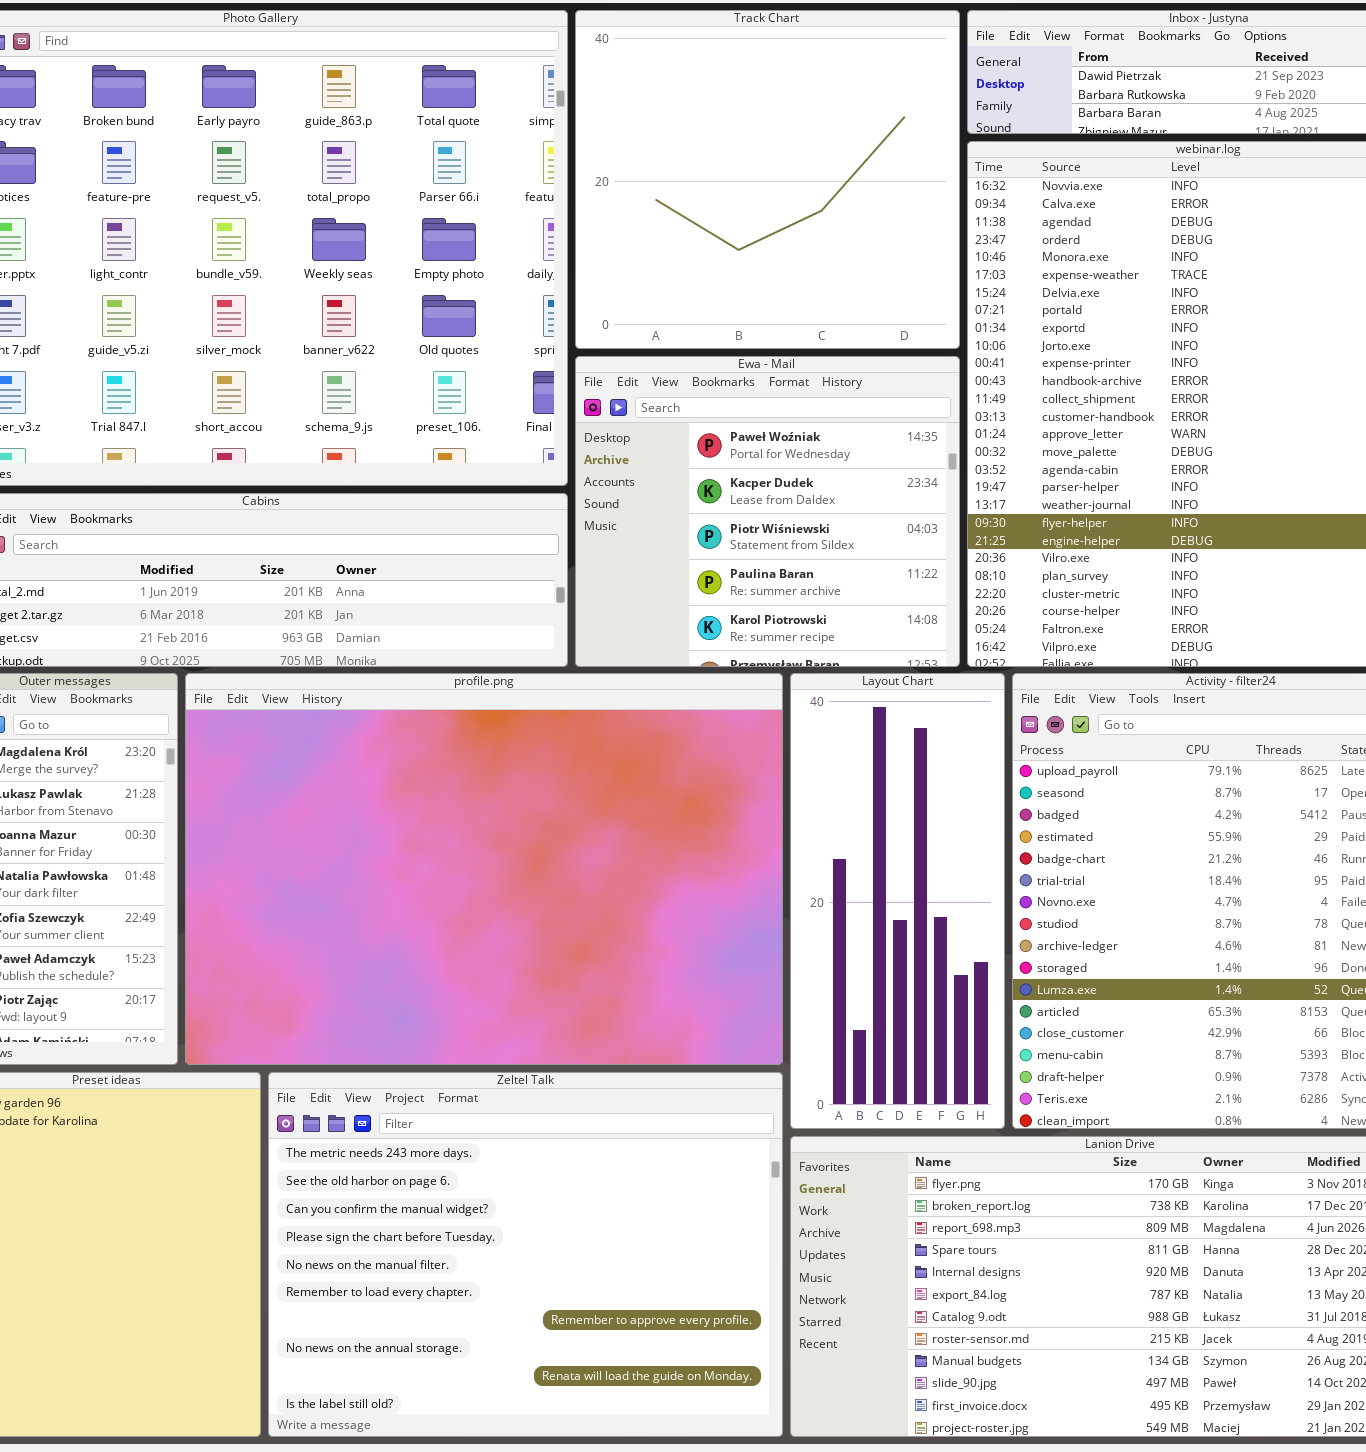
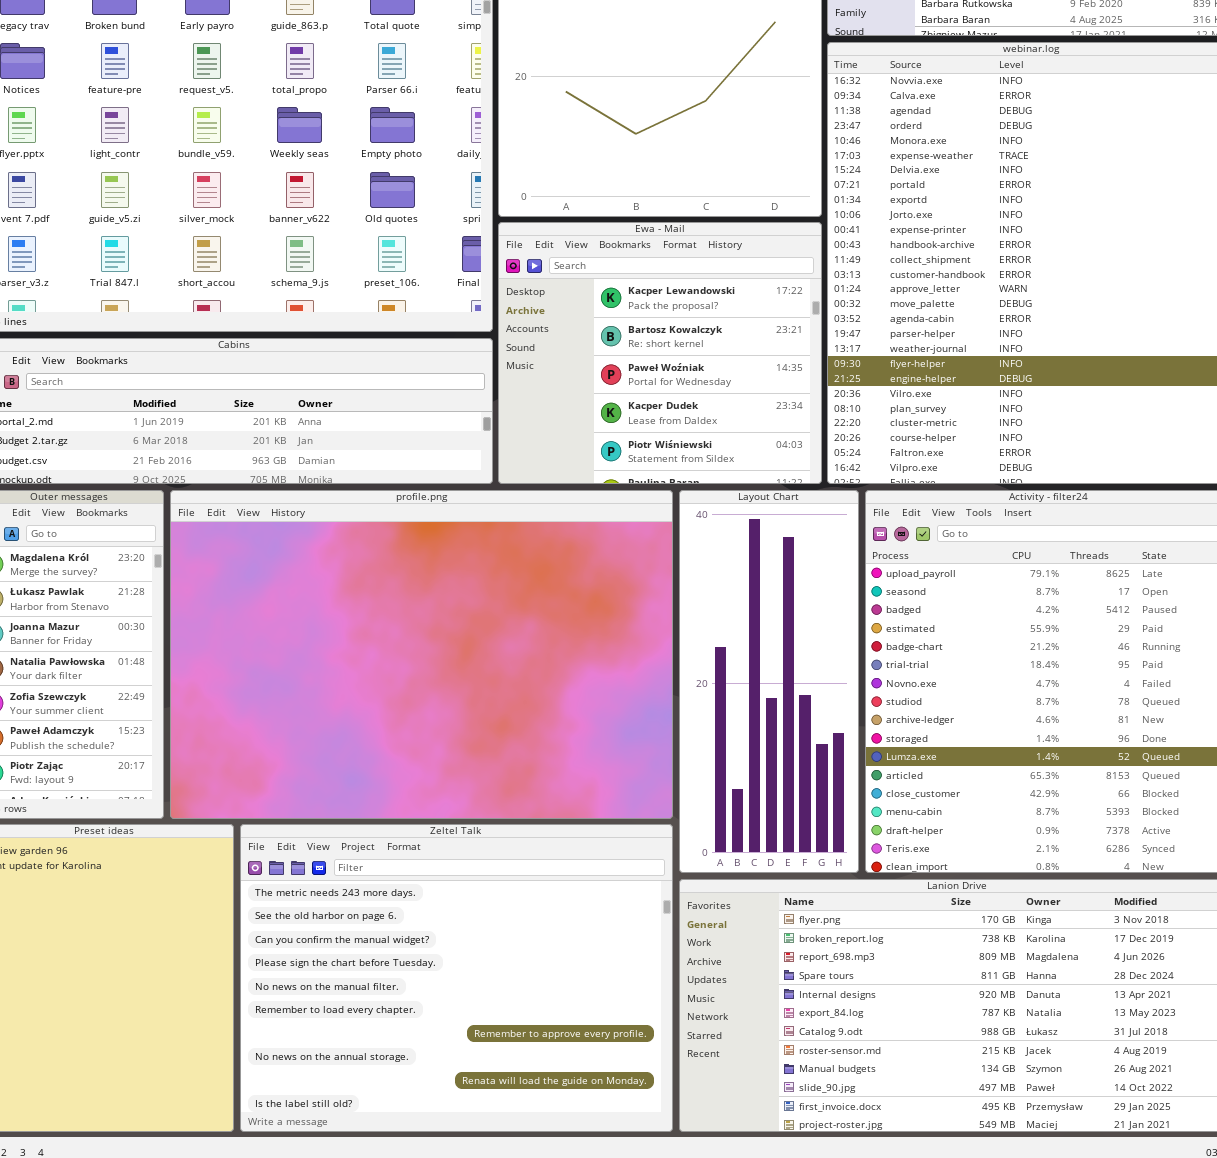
Ewa - Mail: [575,356,960,667] -> [498,222,822,484], scrolled up 2 rows

